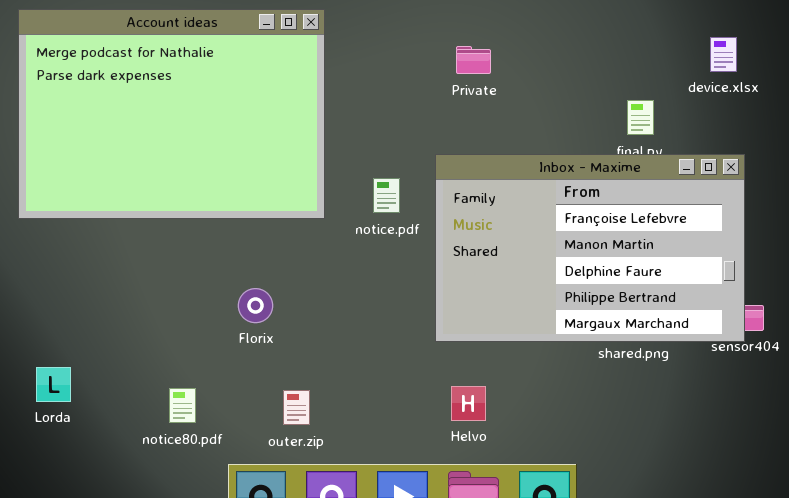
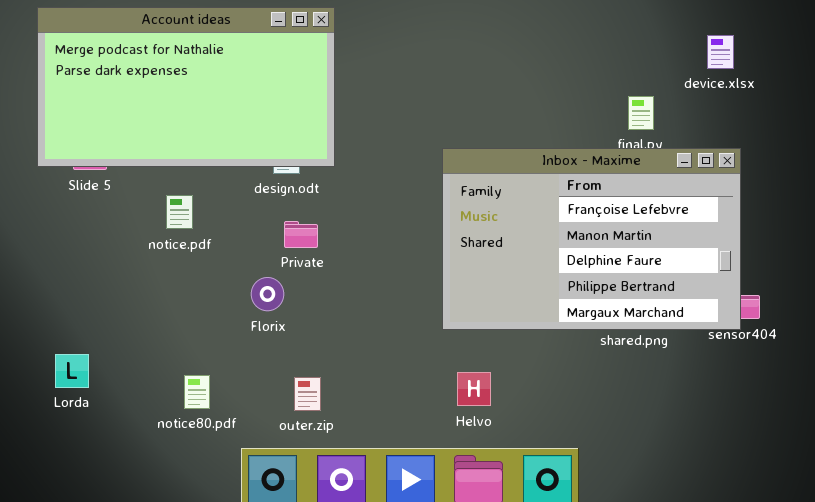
Account ideas: [18,9,325,219] -> [37,7,335,167], resized
Private: [456,46,491,74] -> [284,221,318,248], moved
notice.pdf: [373,178,400,213] -> [166,195,193,229], moved

